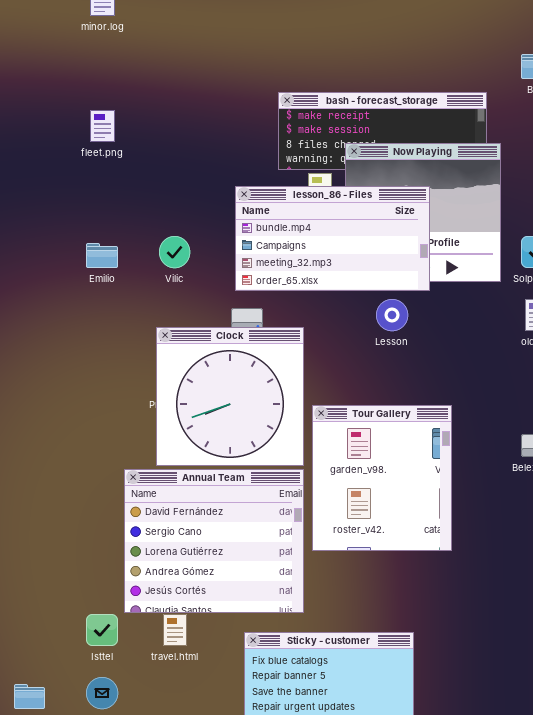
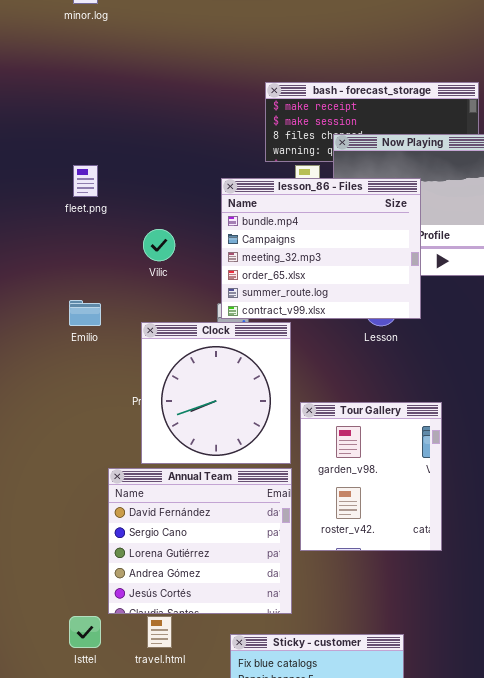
fleet.png: [90,110,115,142] -> [73,165,98,197], moved
lesson_86 - Files: [235,186,430,291] -> [221,178,421,319], resized
Emilio: [86,243,118,268] -> [69,300,101,326], moved

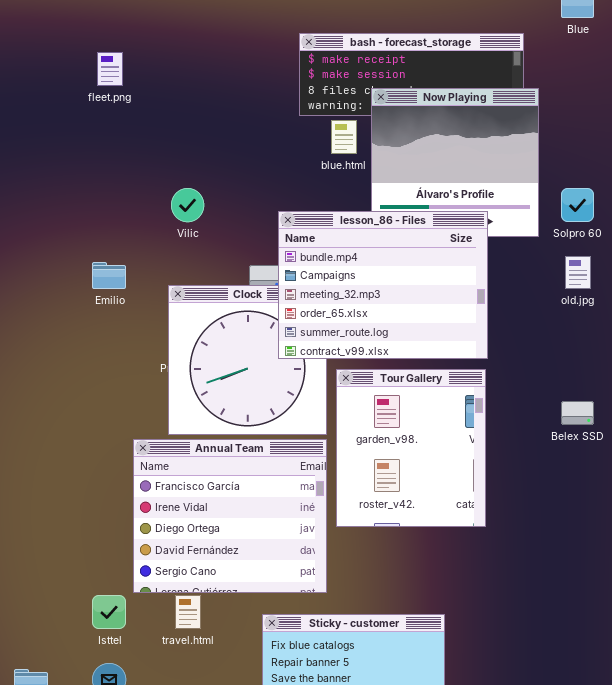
fleet.png: [73,165,98,197] -> [97,52,123,86], moved
lesson_86 - Files: [221,178,421,319] -> [278,211,488,359], moved
Annual Team: [108,468,292,614] -> [133,439,327,593], scrolled up 3 rows

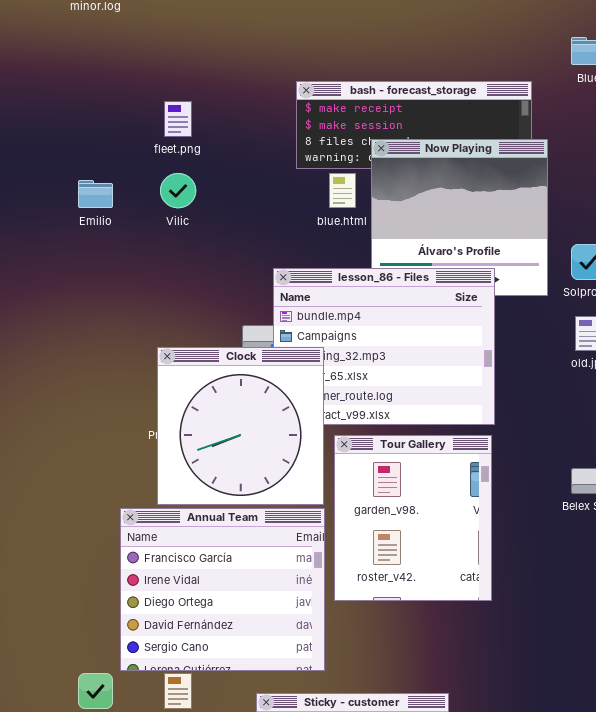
fleet.png: [97,52,123,86] -> [164,101,192,137], moved
Vilic: [171,188,204,222] -> [160,173,196,208], moved
Emilio: [92,262,126,289] -> [78,180,113,208], moved
Clock: [168,285,327,435] -> [157,347,324,505], raised

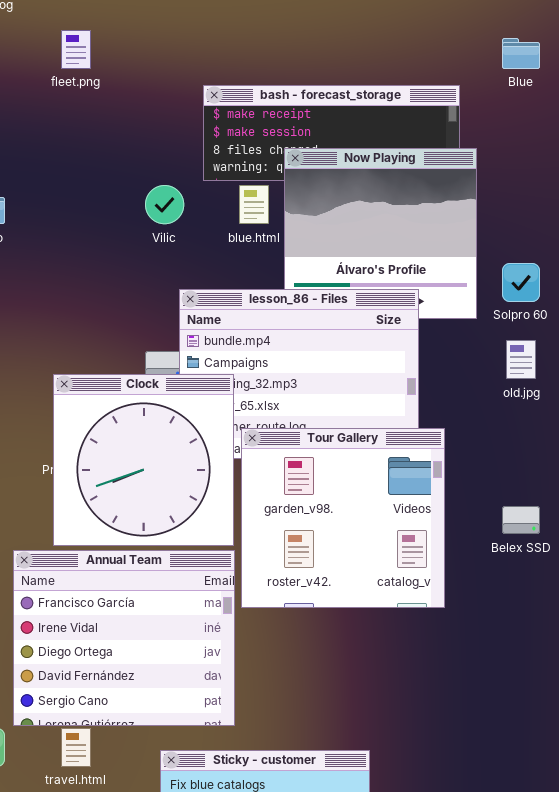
fleet.png: [164,101,192,137] -> [61,30,91,69], moved
Vilic: [160,173,196,208] -> [145,185,184,224], moved
Tour Gallery: [334,435,492,601] -> [241,428,445,608], moved, resized

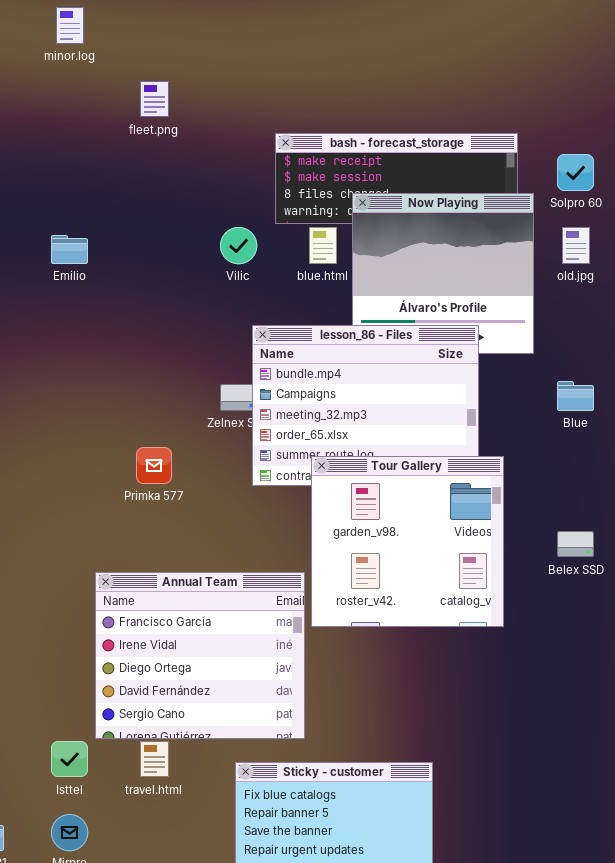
Blue: [502,38,540,69] -> [557,381,594,411], moved
Solpro 60: [502,263,540,302] -> [557,154,594,191], moved
old.jpg: [506,340,536,379] -> [562,227,590,264], moved
Clock: [53,374,234,546] -> none, closed

